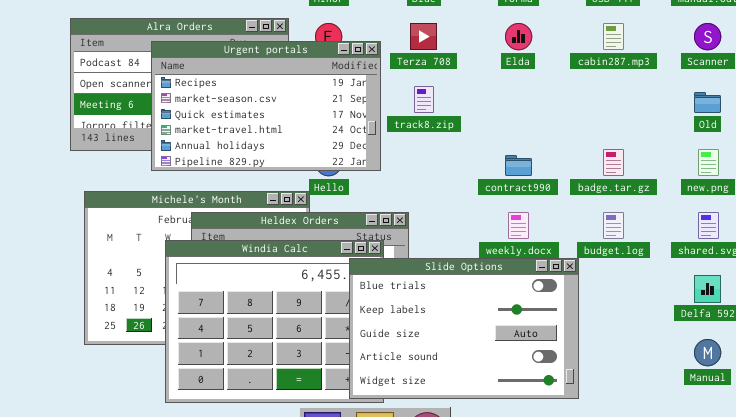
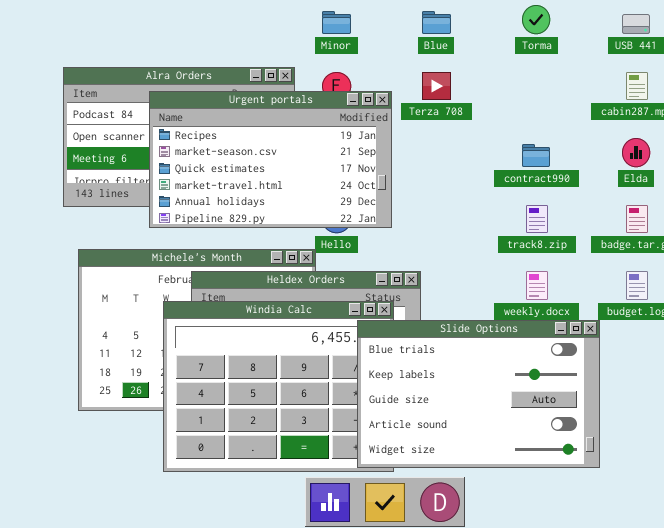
Elda: [505,23,532,50] -> [622,138,650,167], moved
track8.zip: [414,86,434,113] -> [526,205,548,233], moved
contract990: [505,155,532,176] -> [522,144,550,167], moved

